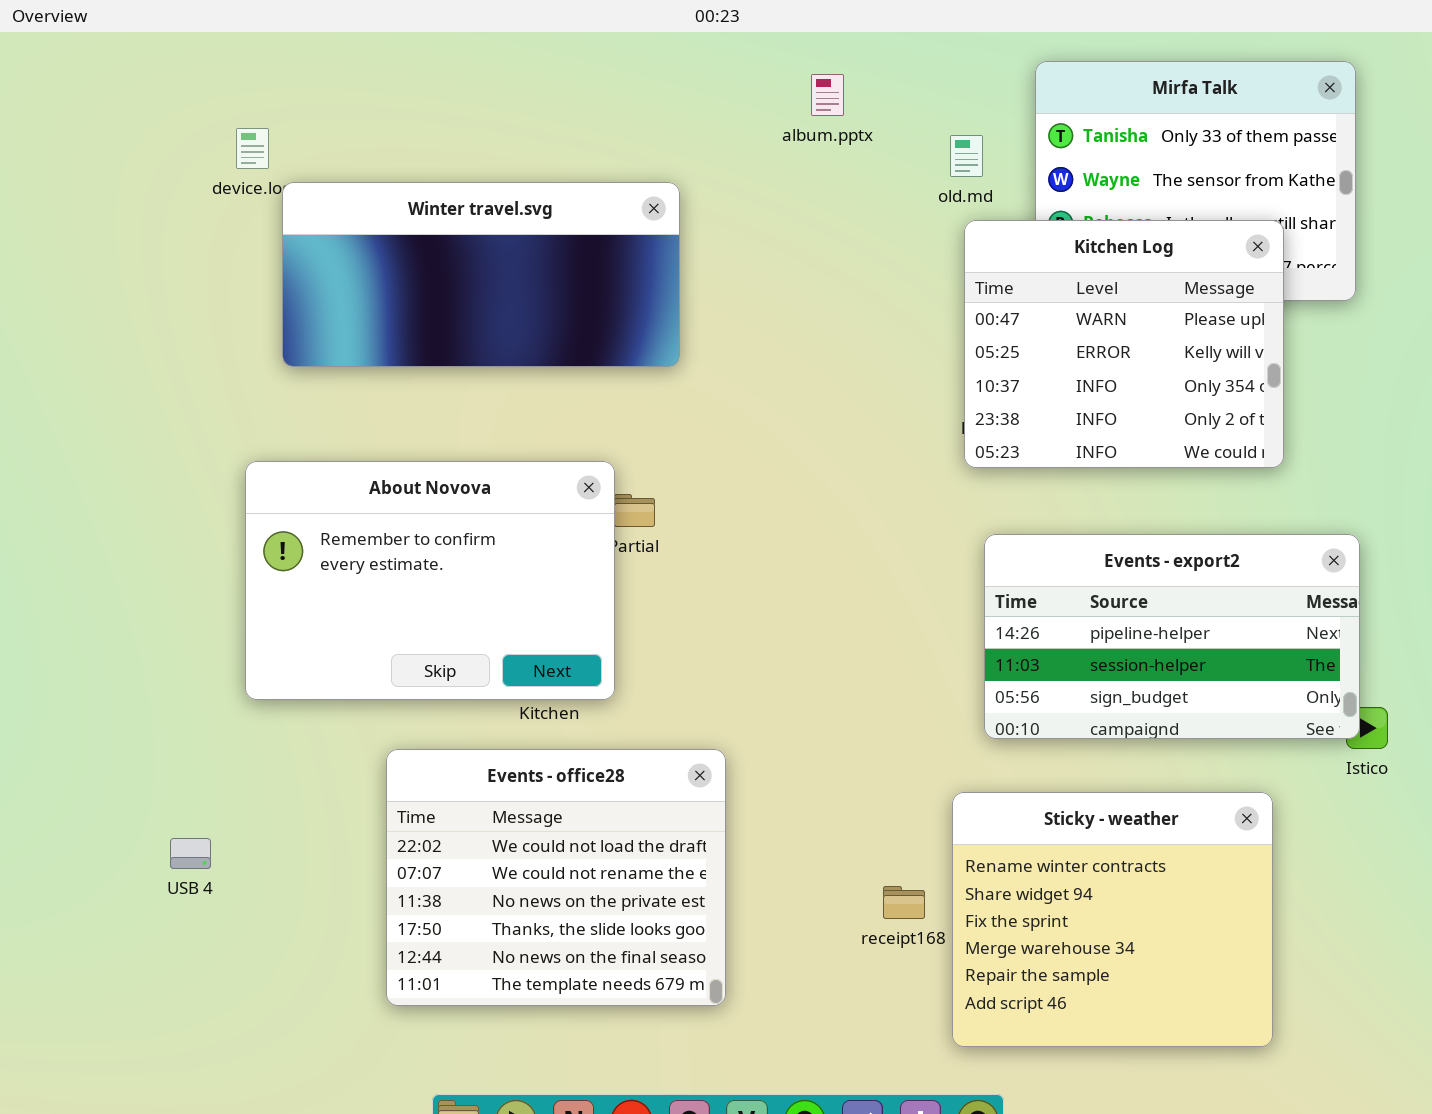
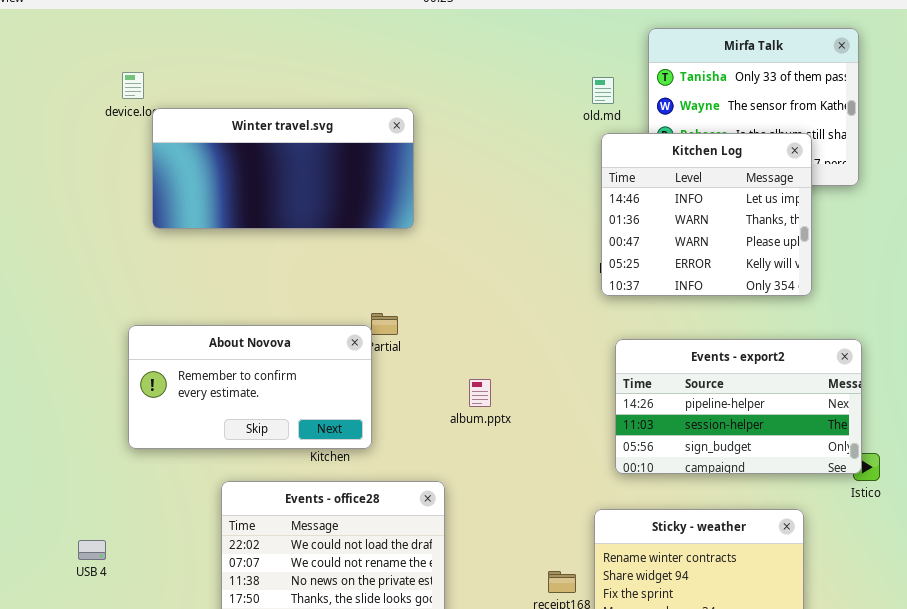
album.pptx: [811,74,844,116] -> [469,379,491,407], moved
Kitchen Log: [964,220,1284,468] -> [601,133,812,296], scrolled up 2 rows
About Novova: [245,461,615,700] -> [128,325,372,449], resized

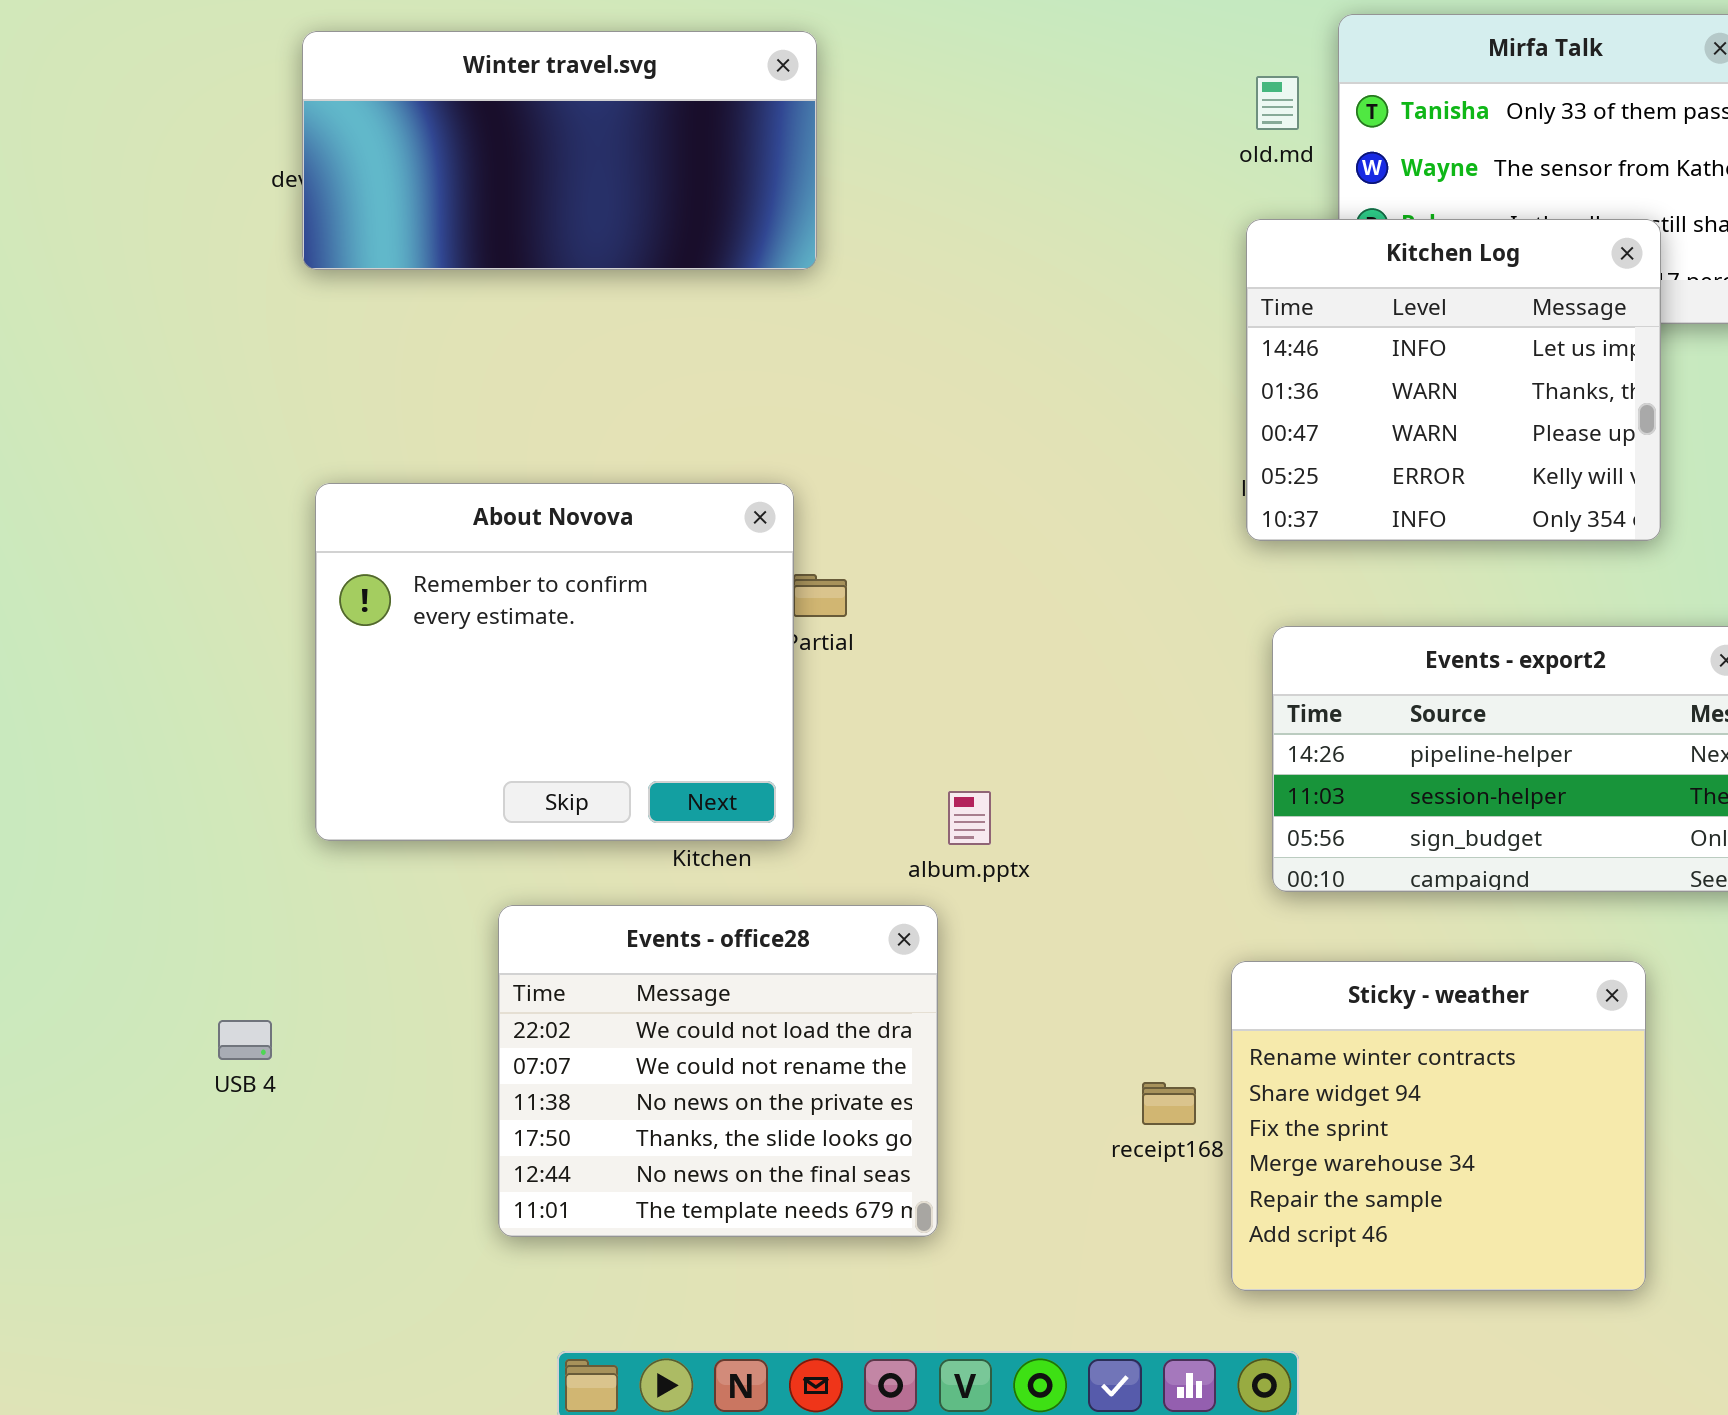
old.md: [592,77,614,104] -> [1256,76,1299,130], moved
Winter travel.svg: [152,108,414,229] -> [302,31,817,270], moved
About Novova: [128,325,372,449] -> [315,483,794,841], resized
album.pptx: [469,379,491,407] -> [948,791,991,845], moved

